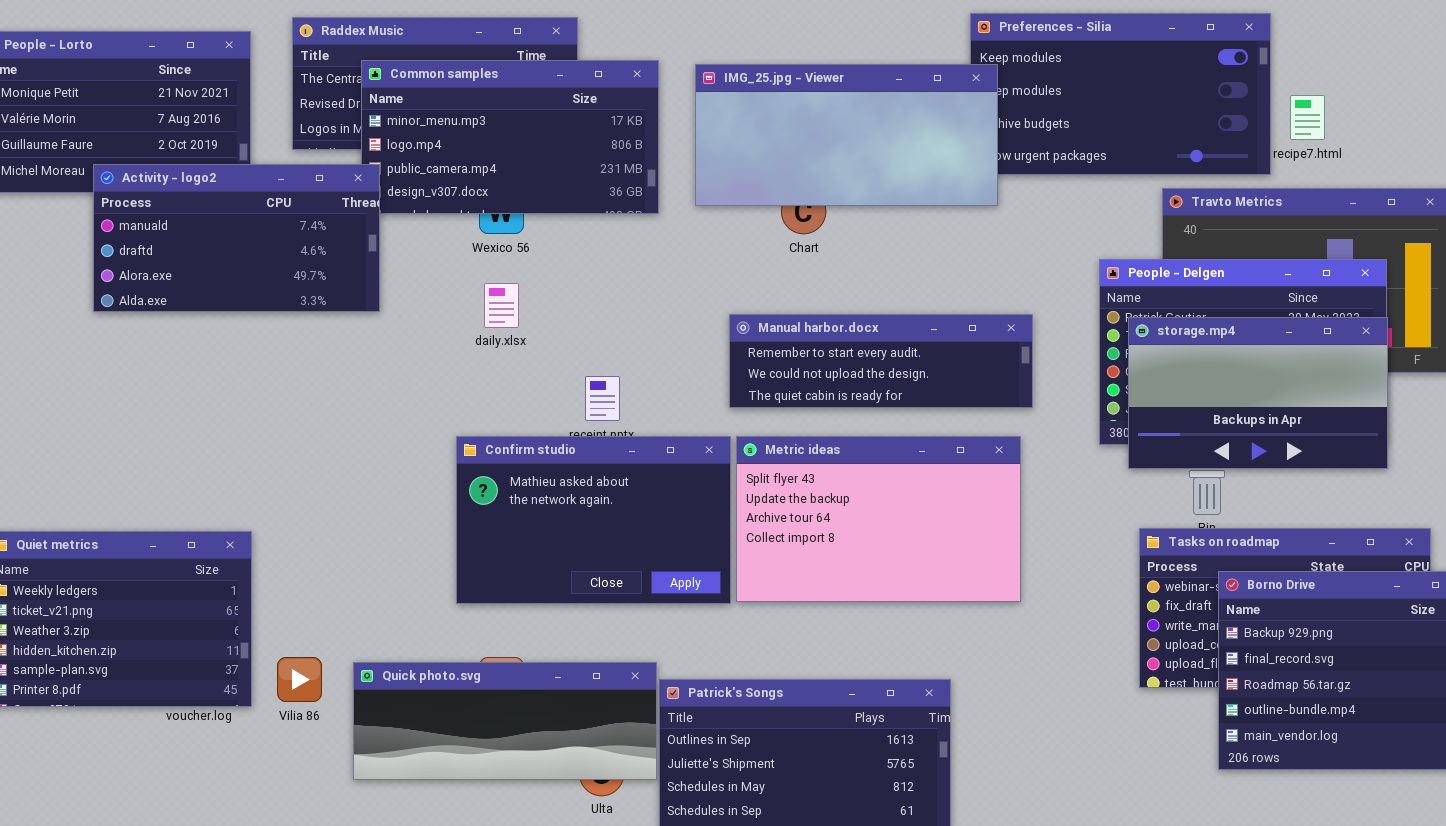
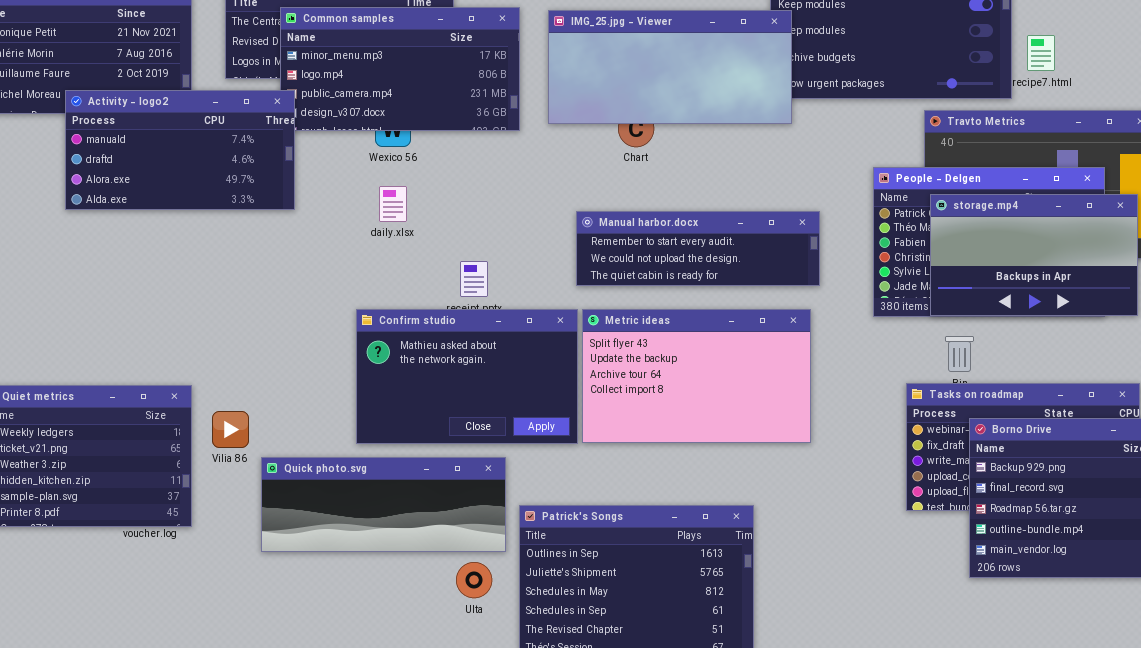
storage.mp4: [1128,317,1388,469] -> [930,194,1138,316], moved
Vilia 86: [277,657,322,702] -> [212,411,249,448], moved
Quick photo.svg: [353,662,657,780] -> [261,457,506,552], moved

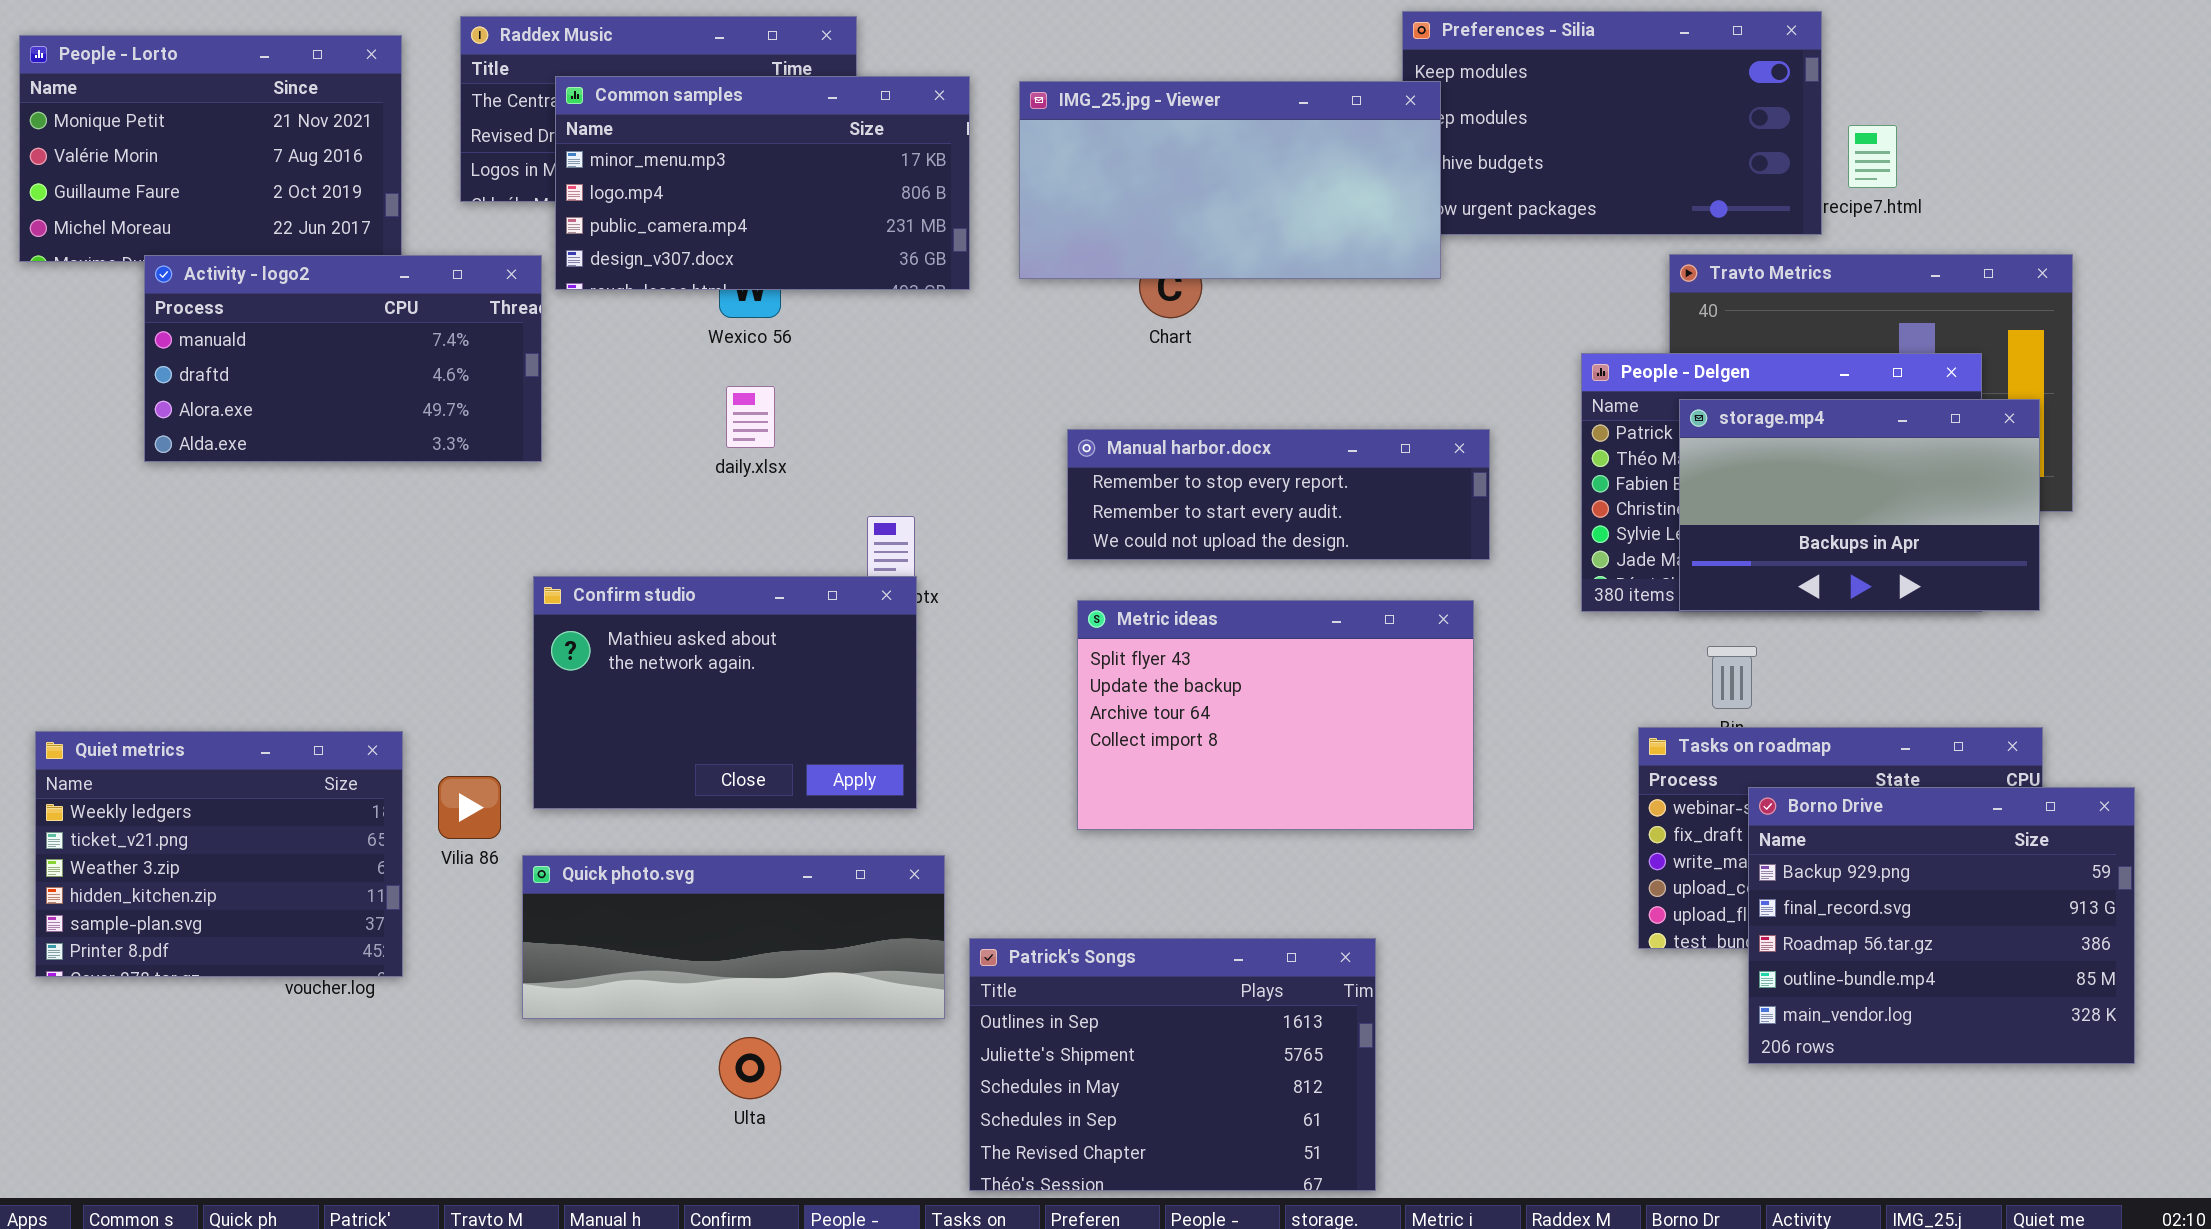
Activity - logo2: [65,90,295,210] -> [144,255,542,462], moved
Manual harbor.docx: [576,211,820,286] -> [1067,429,1490,560], scrolled up 1 row
Confirm studio: [356,309,578,444] -> [533,576,917,809], moved
Ulta: [456,562,492,598] -> [719,1037,781,1099], moved

